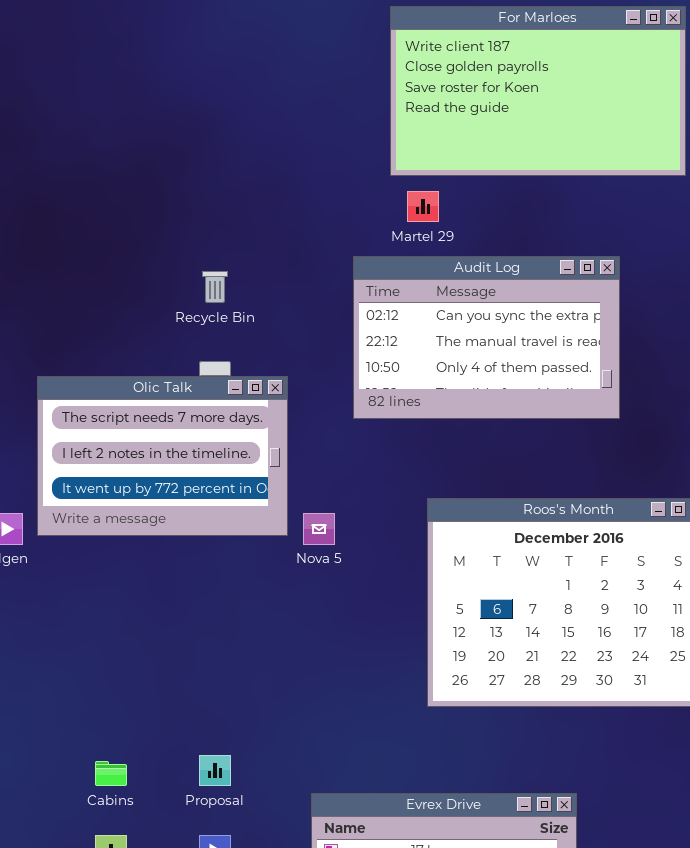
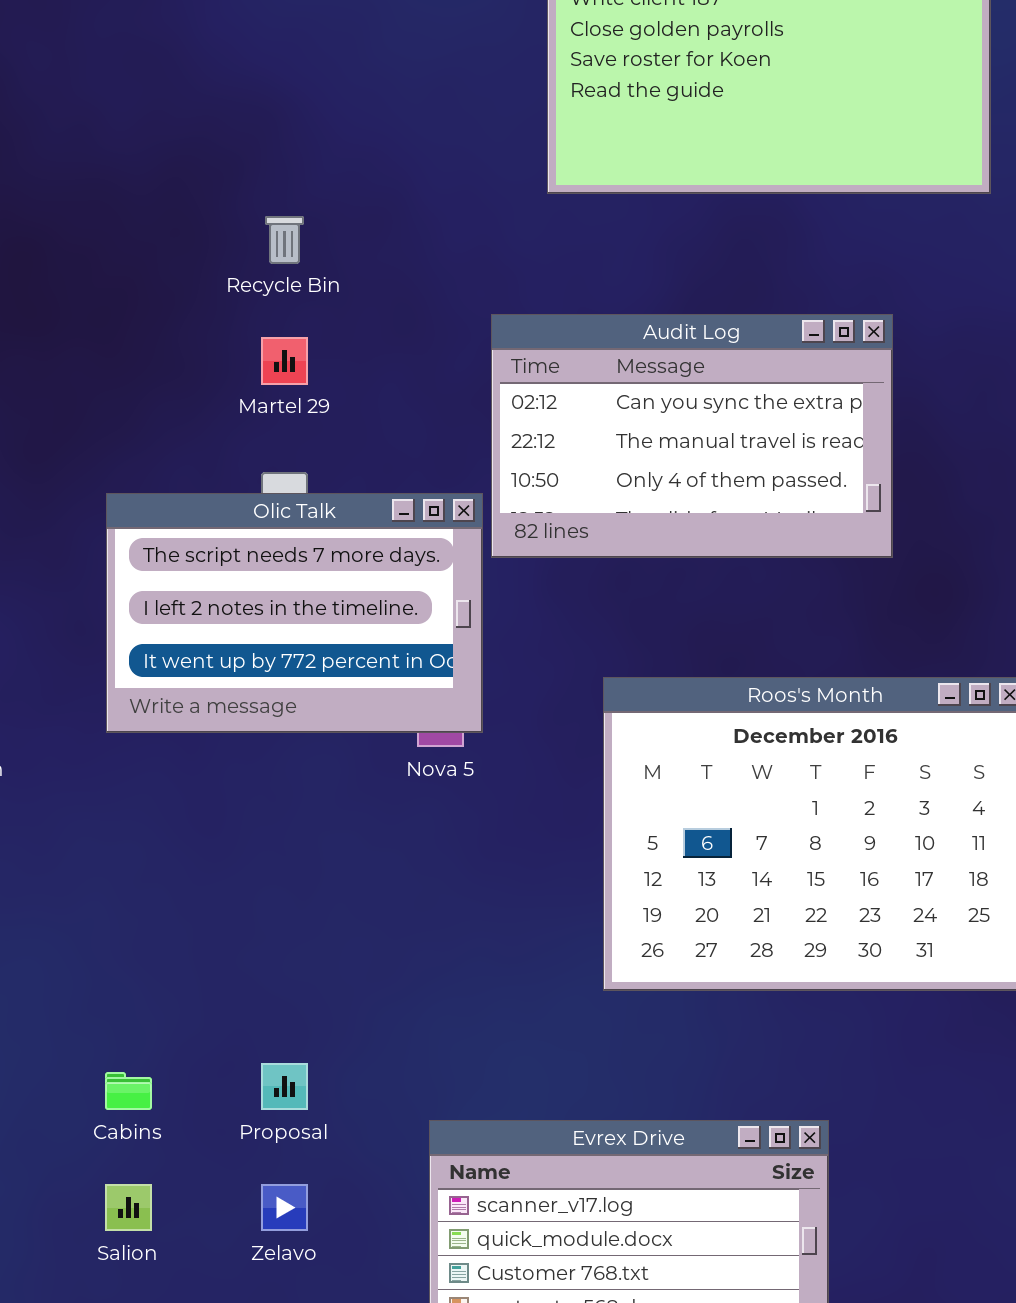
Martel 29: [407,191,439,222] -> [261,337,308,385], moved
Recycle Bin: [202,271,228,303] -> [265,216,304,264], moved
Olic Talk: [37,376,288,536] -> [106,493,483,733], moved

